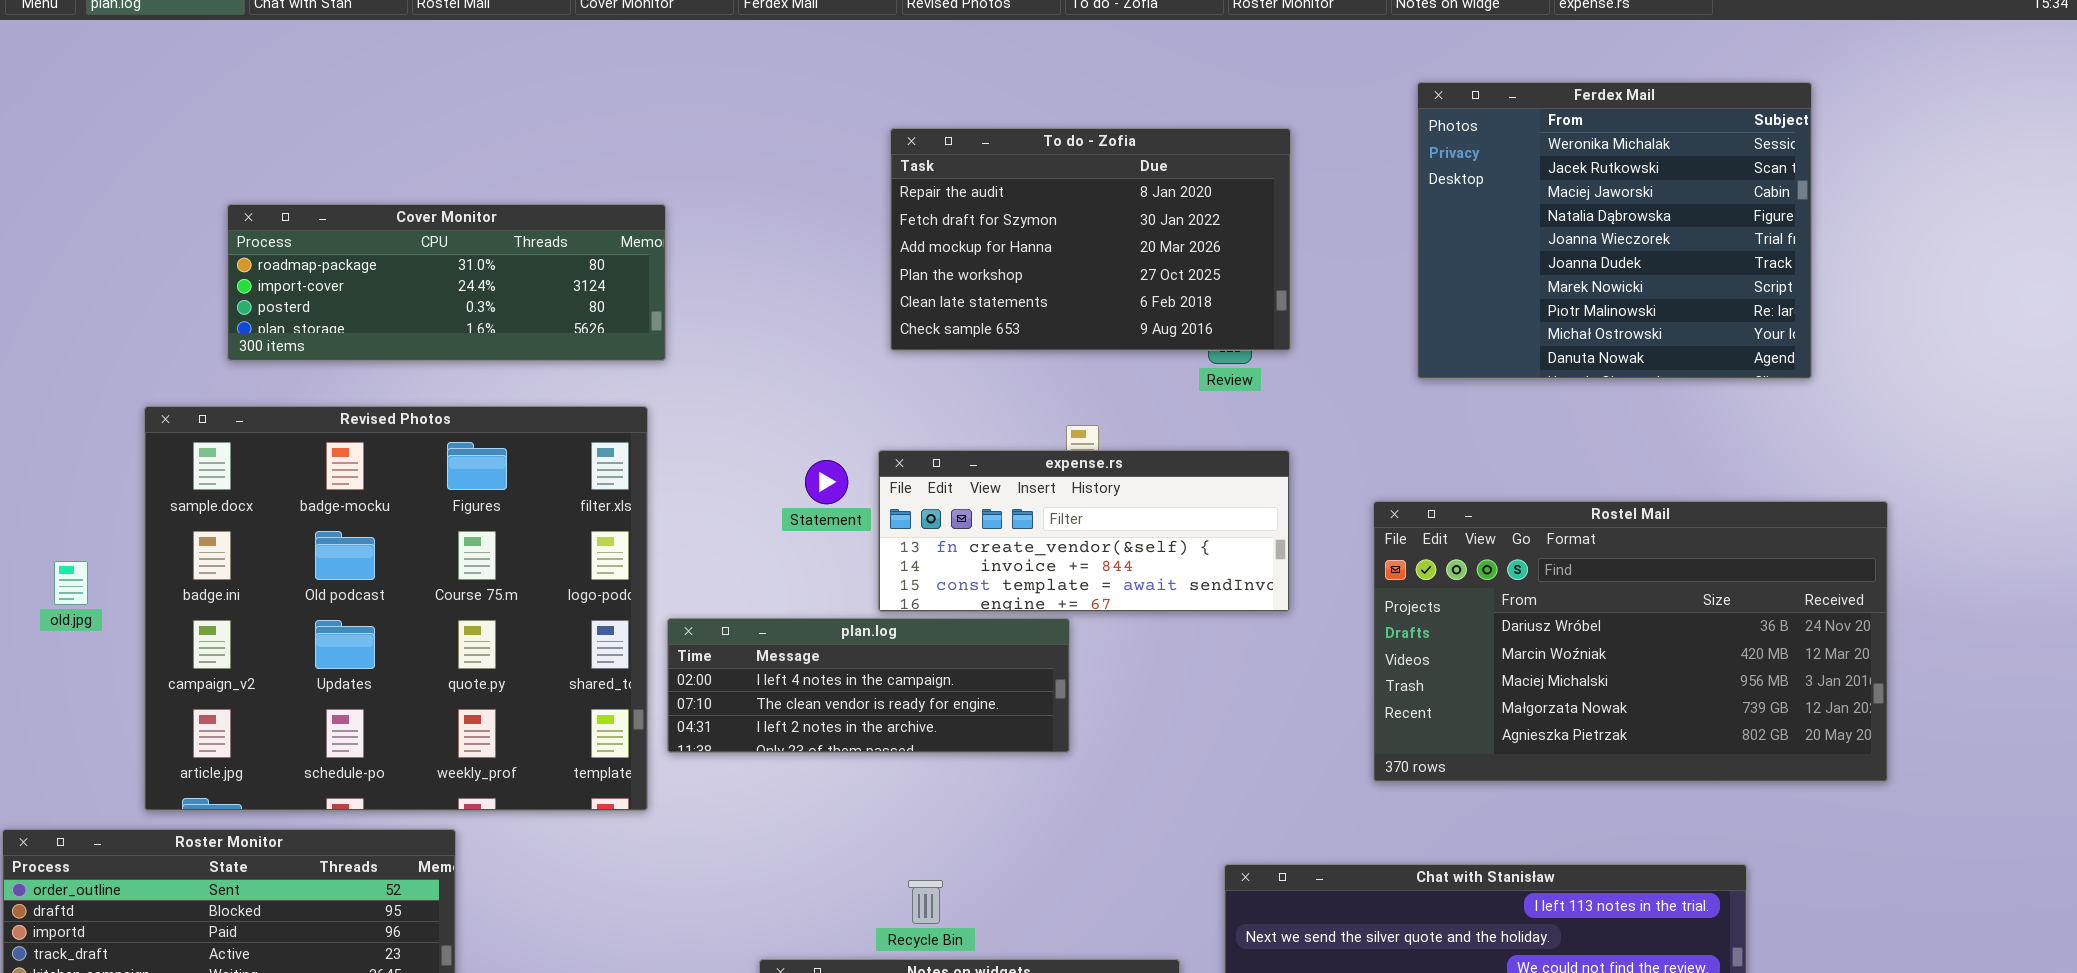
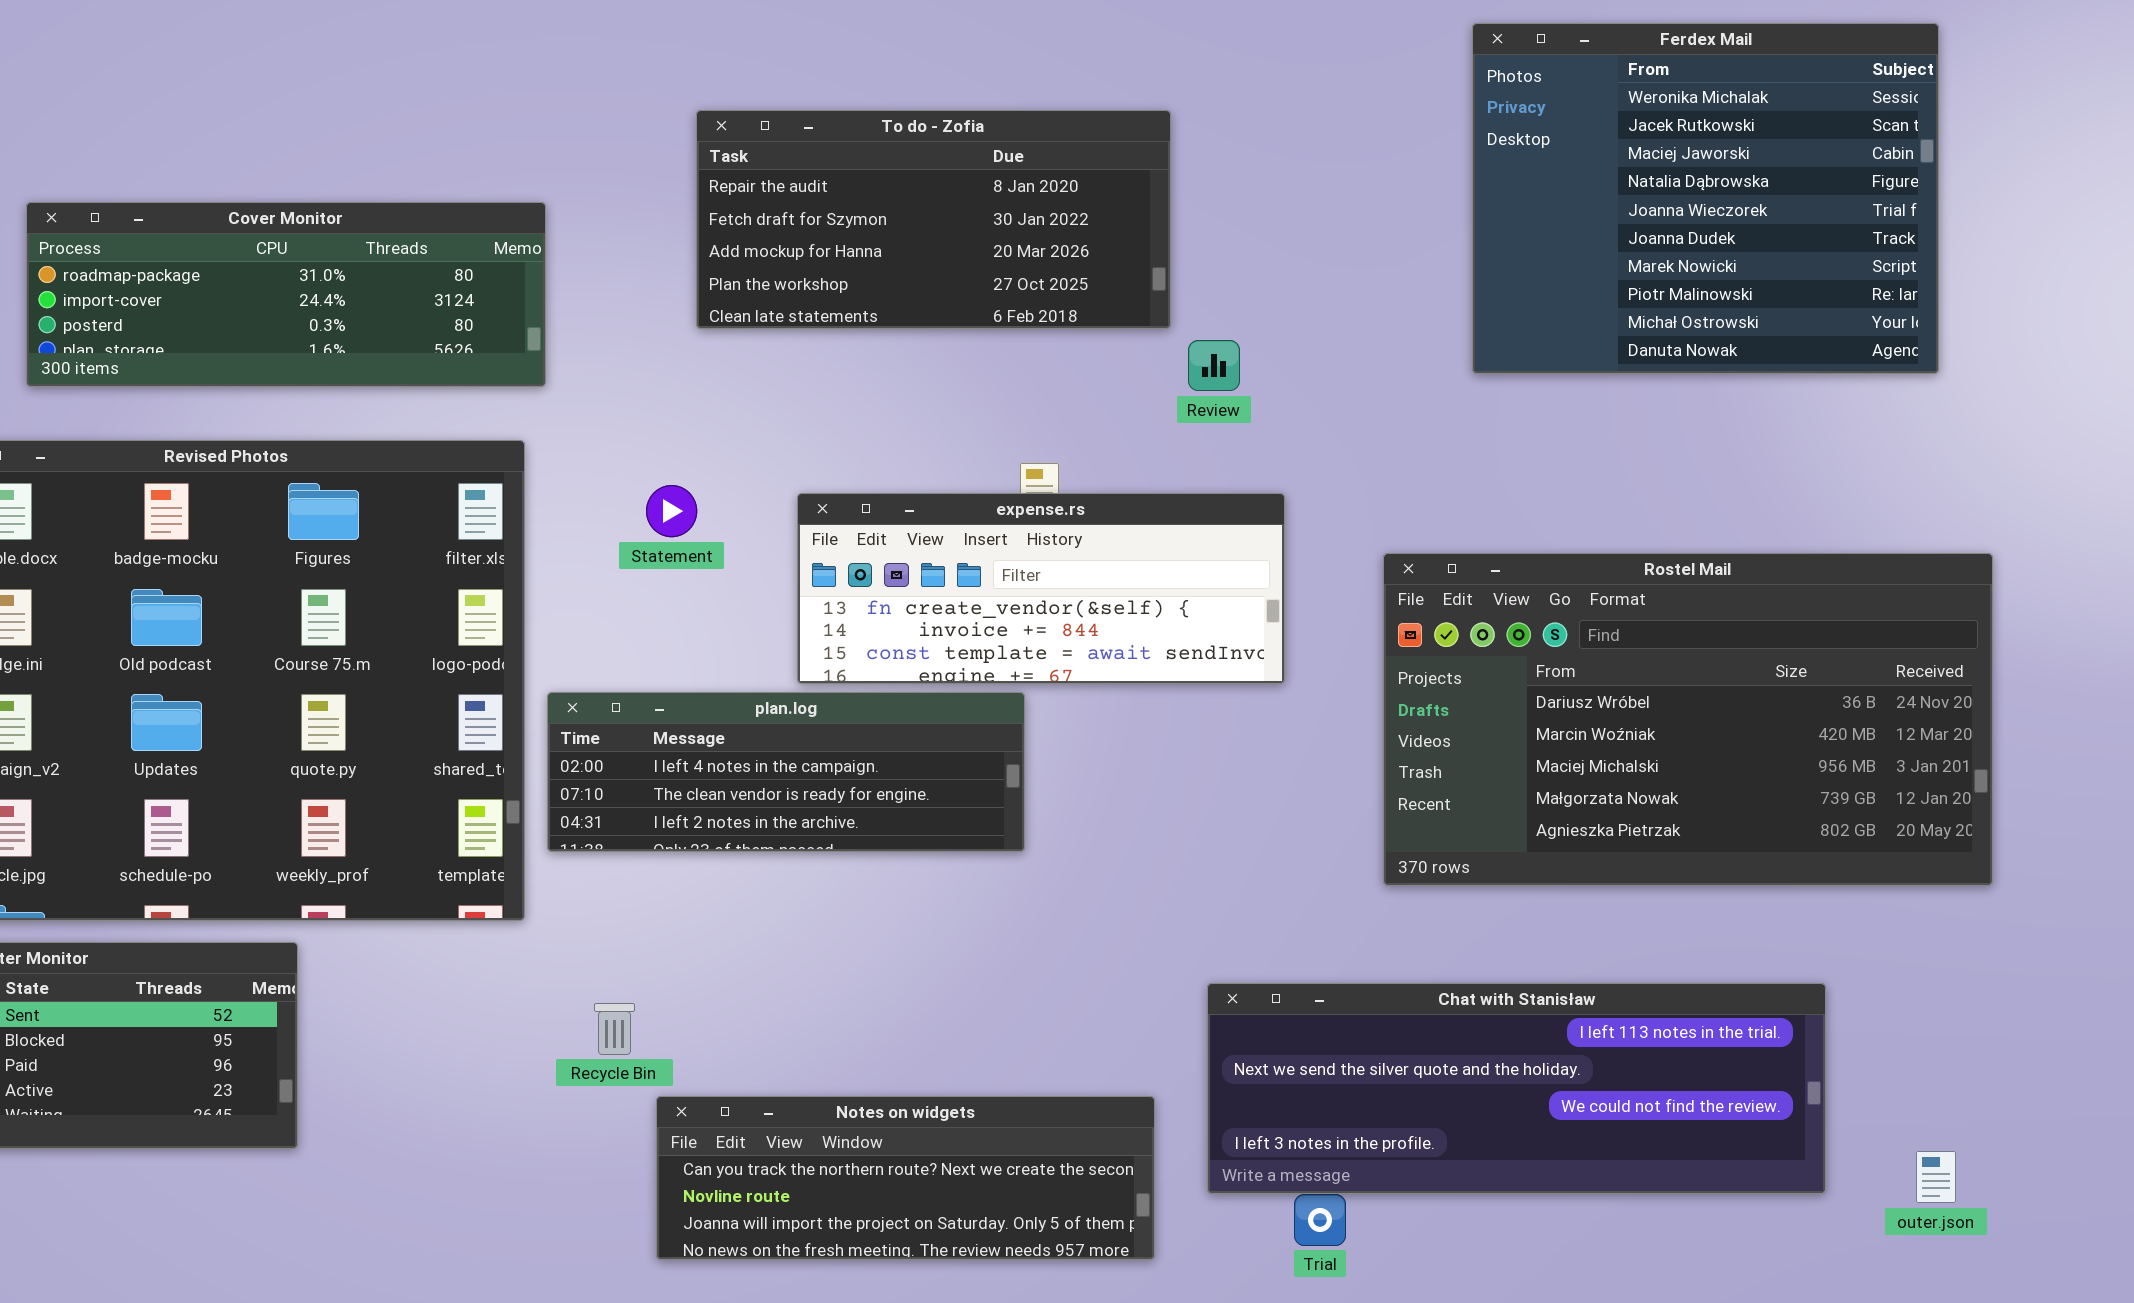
Ferdex Mail: [1417,82,1812,379] -> [1472,23,1939,374], moved
To do - Zofia: [890,128,1291,351] -> [696,110,1171,329], moved, resized
Statement: [805,460,848,504] -> [646,485,697,537], moved
Recycle Bin: [908,880,943,924] -> [594,1003,635,1055], moved

